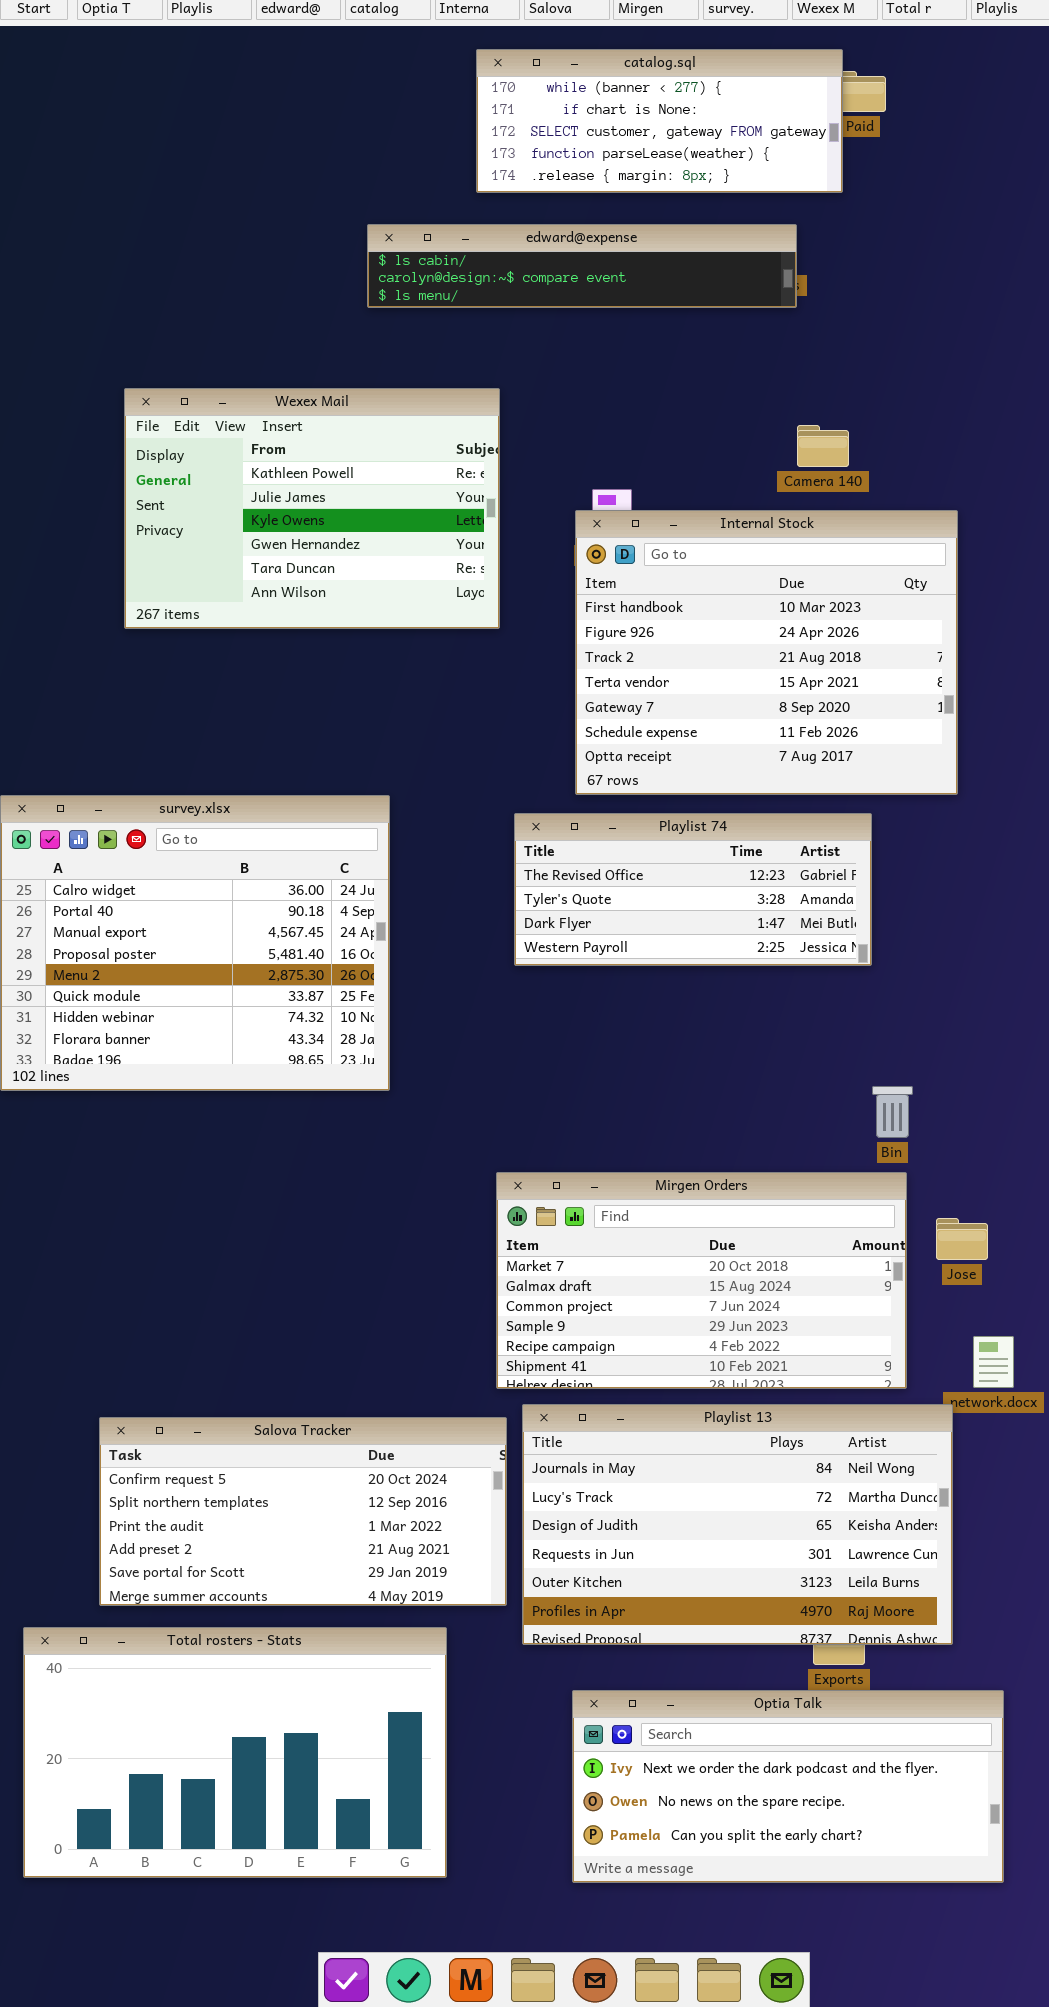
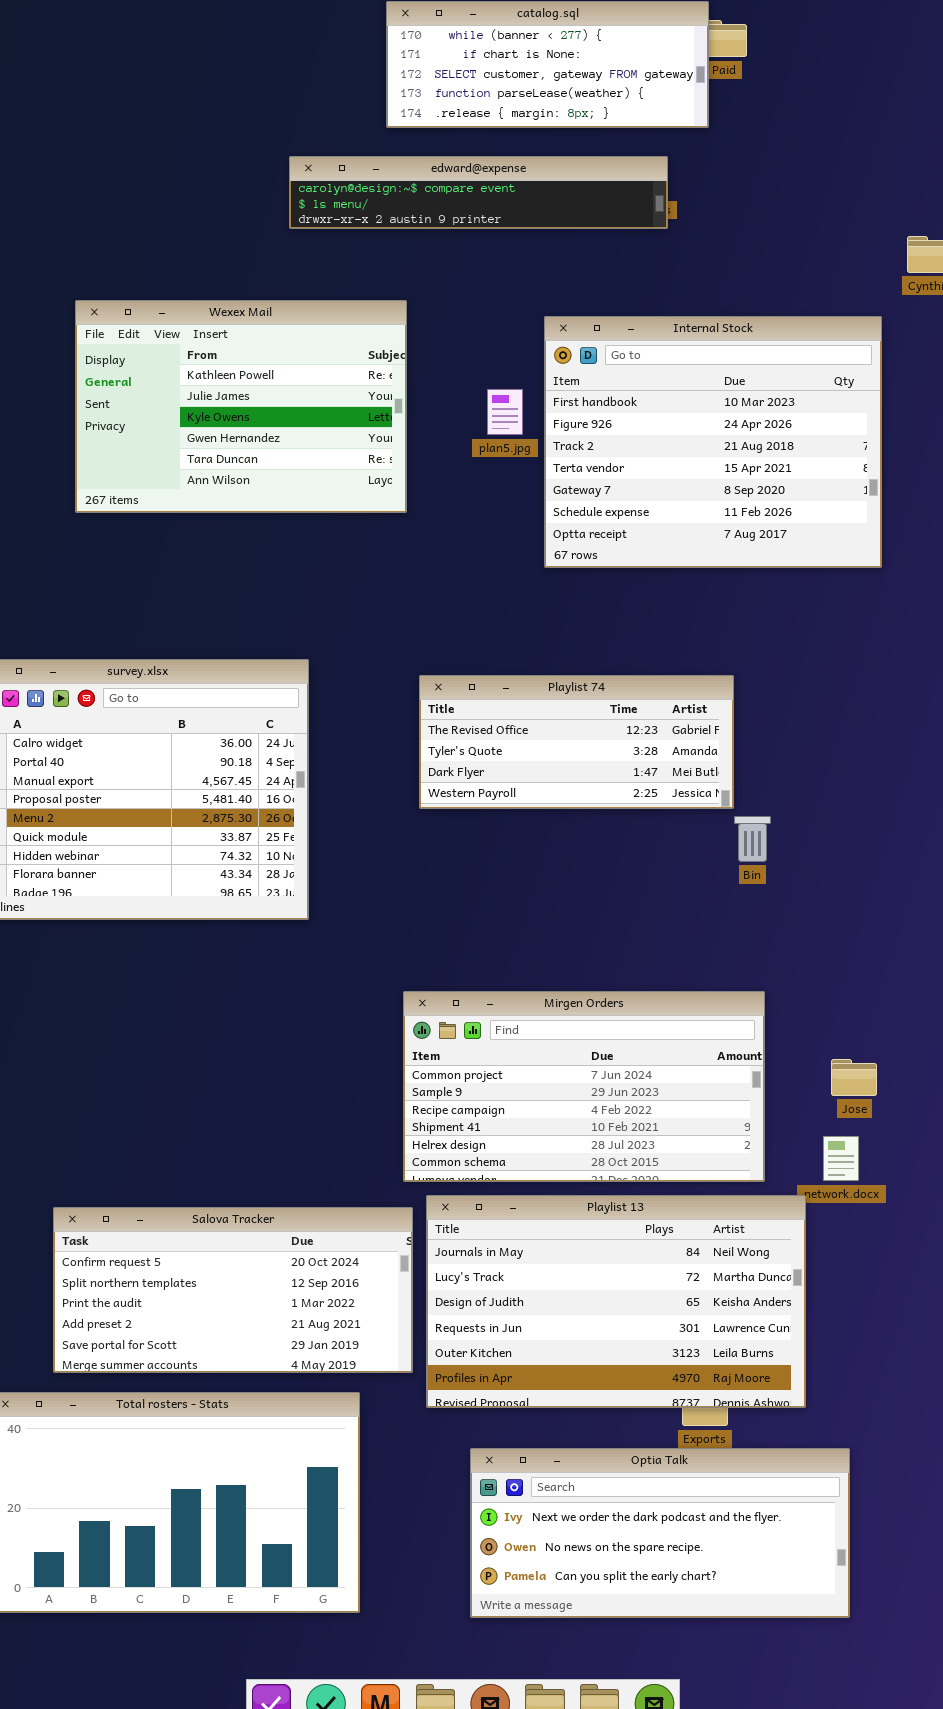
edward@expense: [367,224,797,308] -> [289,156,668,229], scrolled down 1 row
Internal Stock: [575,510,958,795] -> [544,316,882,568], moved
Bin: [872,1086,913,1138] -> [734,816,771,862], moved
Mirgen Orders: [496,1172,907,1389] -> [403,991,765,1182], scrolled down 2 rows
Jose: [936,1218,988,1260] -> [831,1059,877,1096], moved

